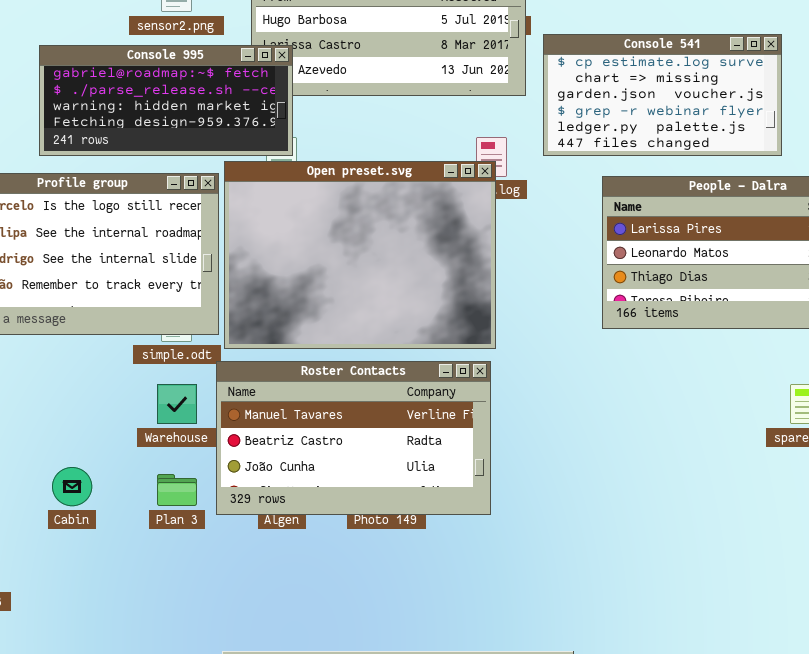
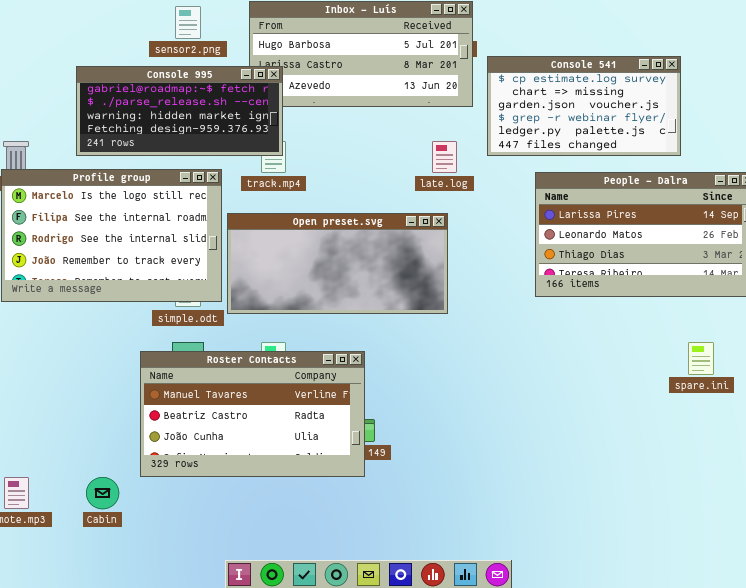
Open preset.svg: [224,161,496,349] -> [227,213,448,314], resized
Roster Contacts: [216,361,491,515] -> [140,351,365,477], moved
Cabin: [52,467,92,506] -> [86,477,119,509], moved

